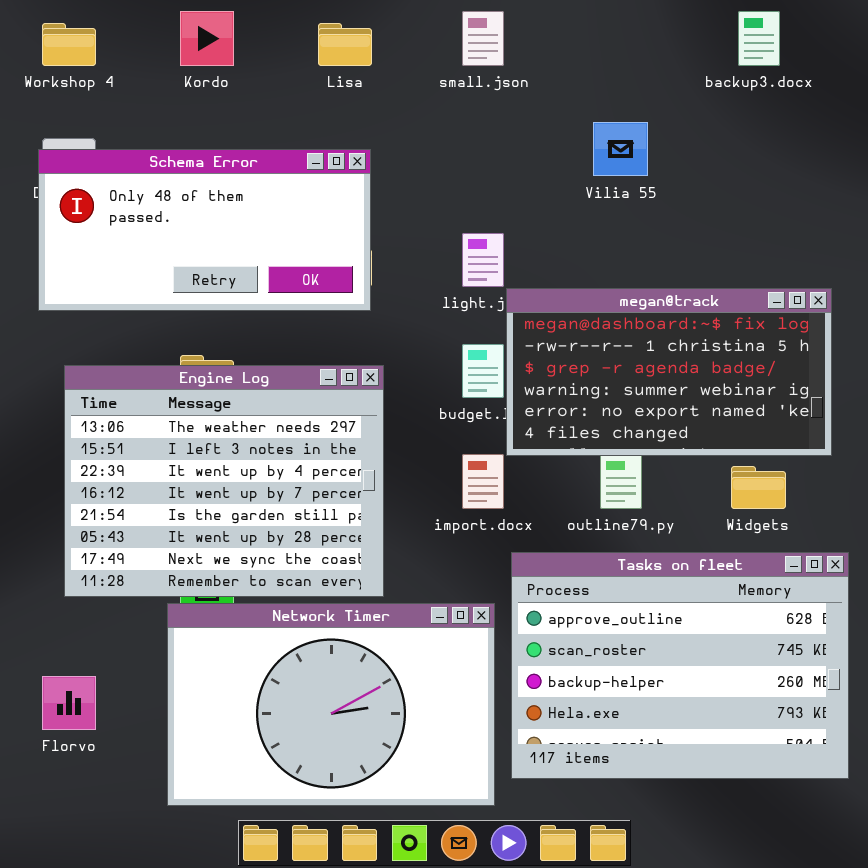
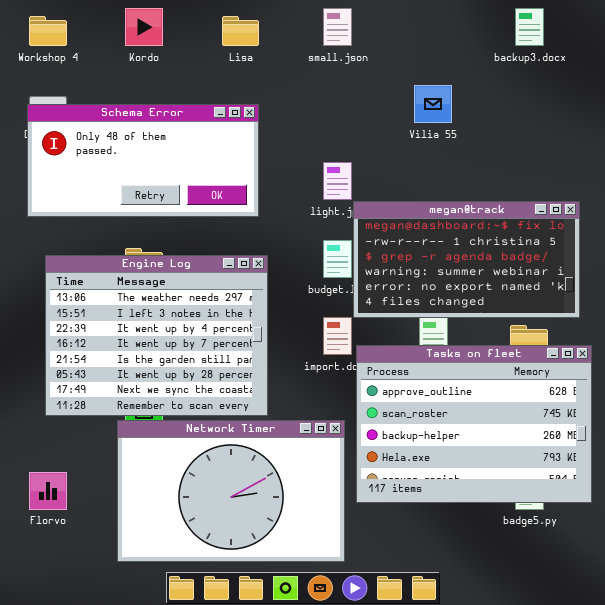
Tasks on fleet: [511,552,849,779] -> [356,345,592,503], moved

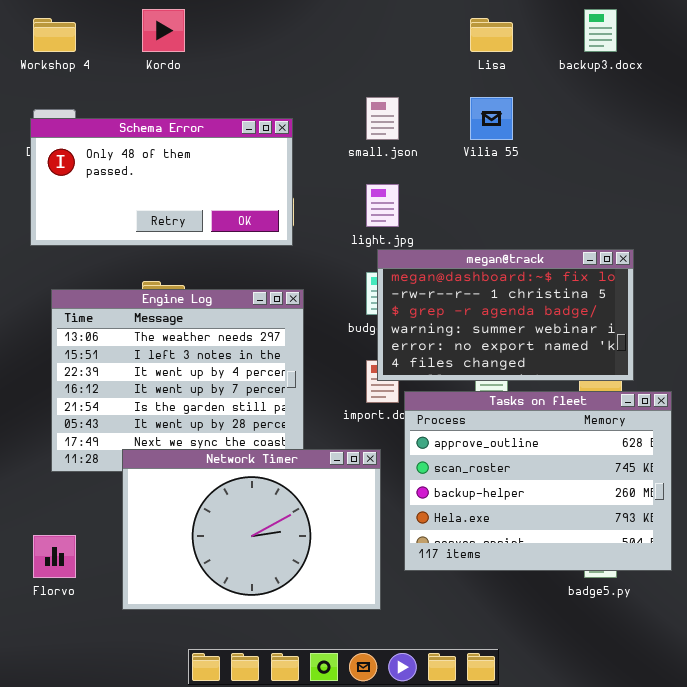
small.json: [323,8,352,46] -> [366,97,399,140], moved
Lisa: [222,16,259,46] -> [470,18,513,52], moved
megan@track: [353,201,580,318] -> [377,249,634,381], moved
Network Timer: [117,420,345,562] -> [122,449,381,610], moved

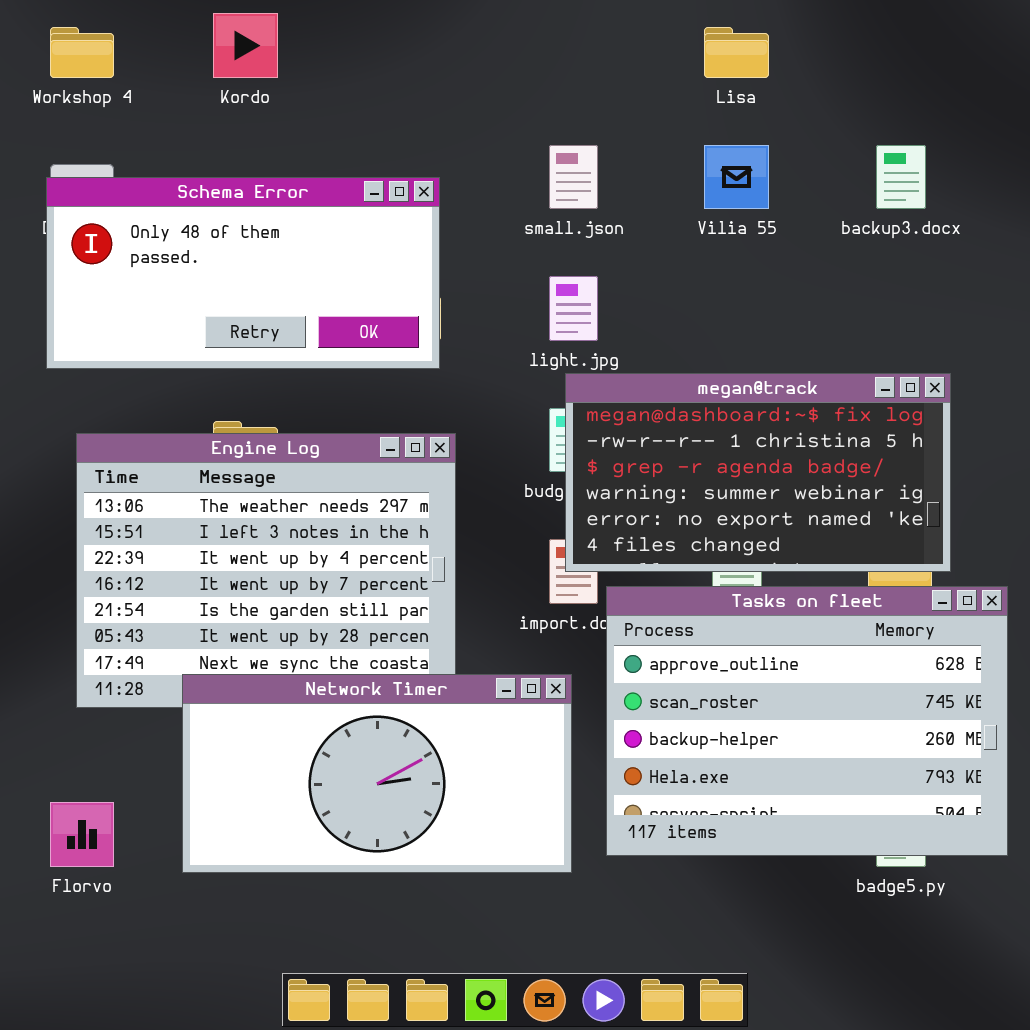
backup3.docx: [584,9,617,52] -> [876,145,926,209], moved
Network Timer: [122,449,381,610] -> [182,674,572,873], resized

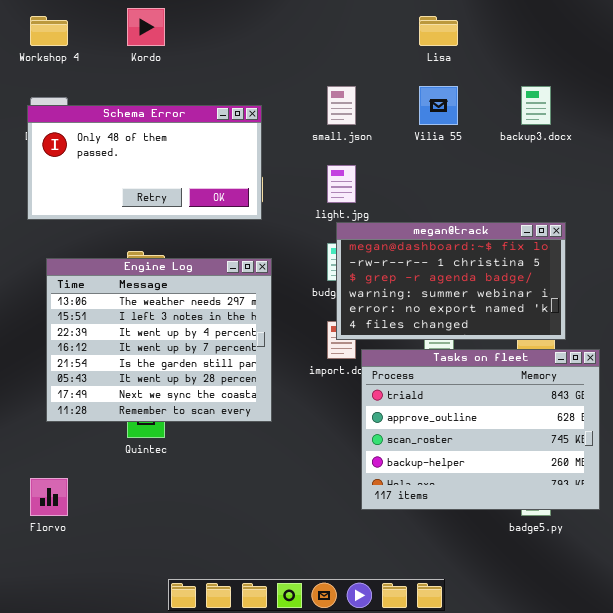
Tasks on fleet: [606,586,1008,856] -> [361,349,600,510], scrolled up 1 row
Network Timer: [182,674,572,873] -> none, closed

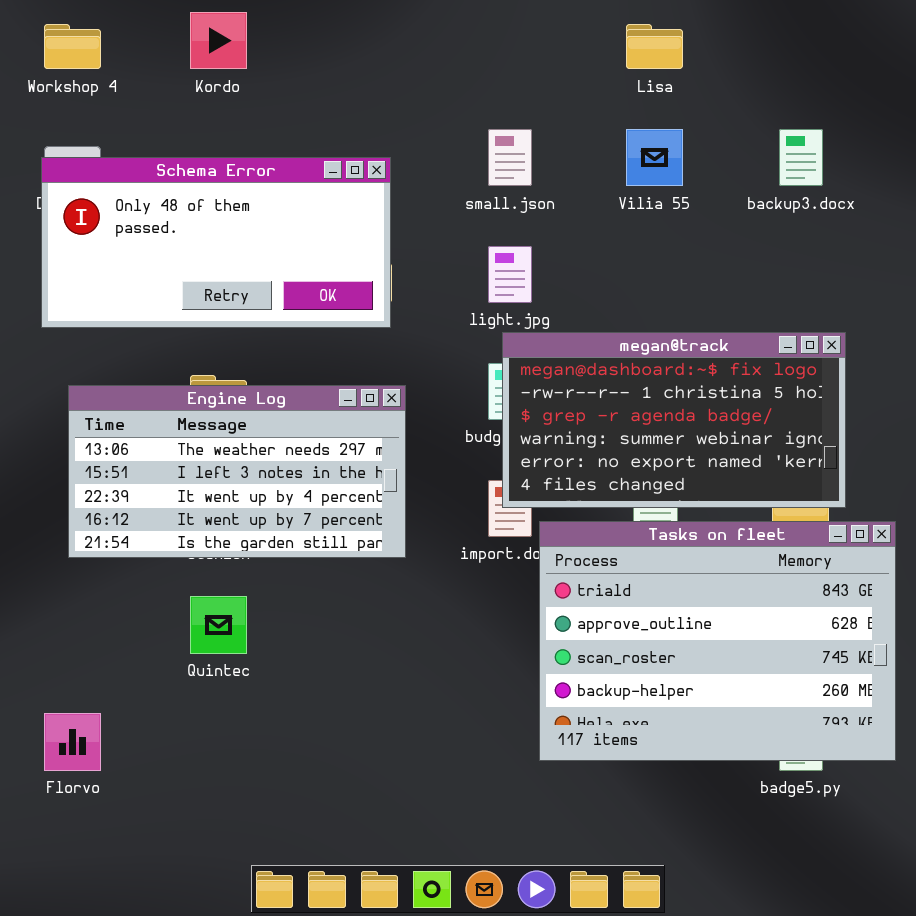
Engine Log: [46,258,272,422] -> [68,385,406,558], resized

